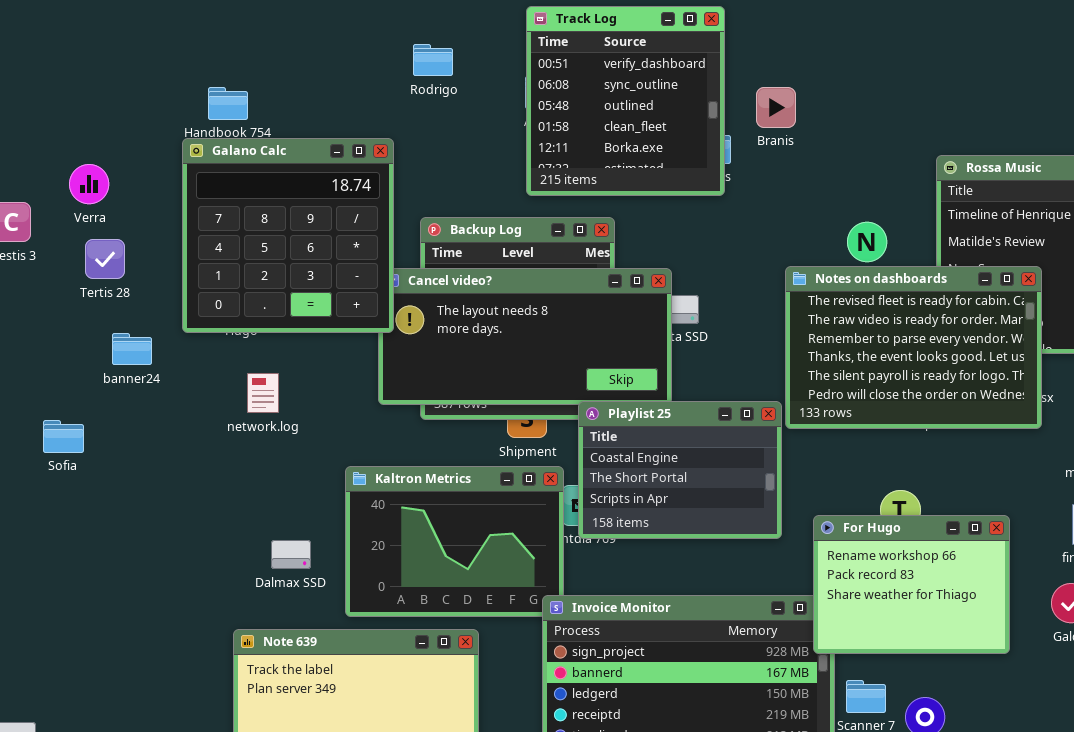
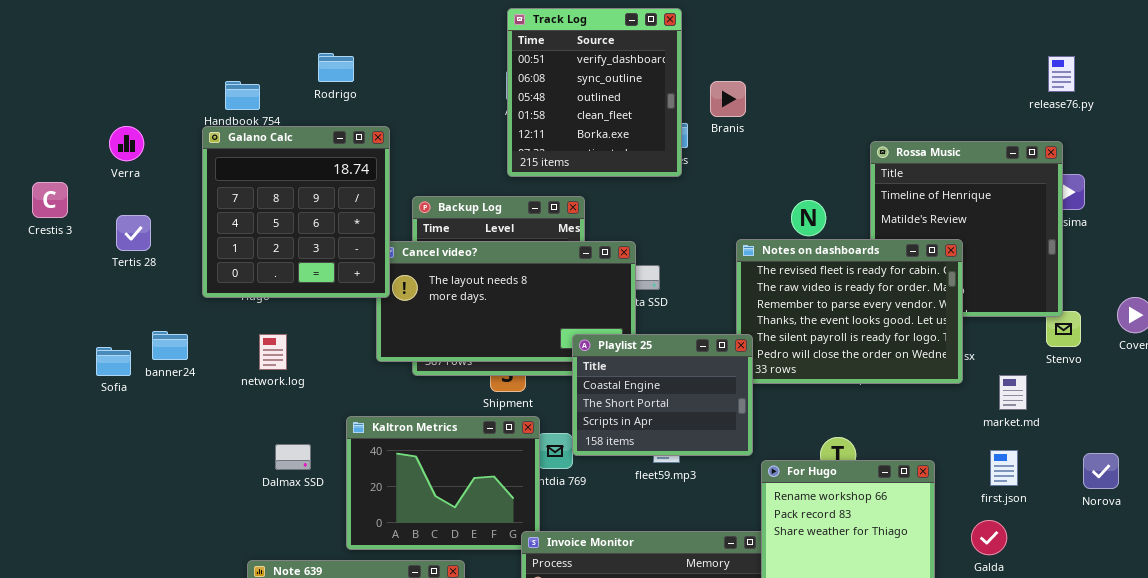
Rodrigo: [413,44,453,76] -> [318,53,354,82], moved
Verra: [69,164,109,204] -> [109,126,144,161], moved
banner24: [112,333,152,365] -> [152,331,188,360], moved
Playlist 25: [578,401,782,539] -> [572,334,753,456], moved
Sofia: [43,420,84,453] -> [96,347,131,376], moved
Dalmax SSD: [271,540,311,569] -> [275,444,311,470], moved

